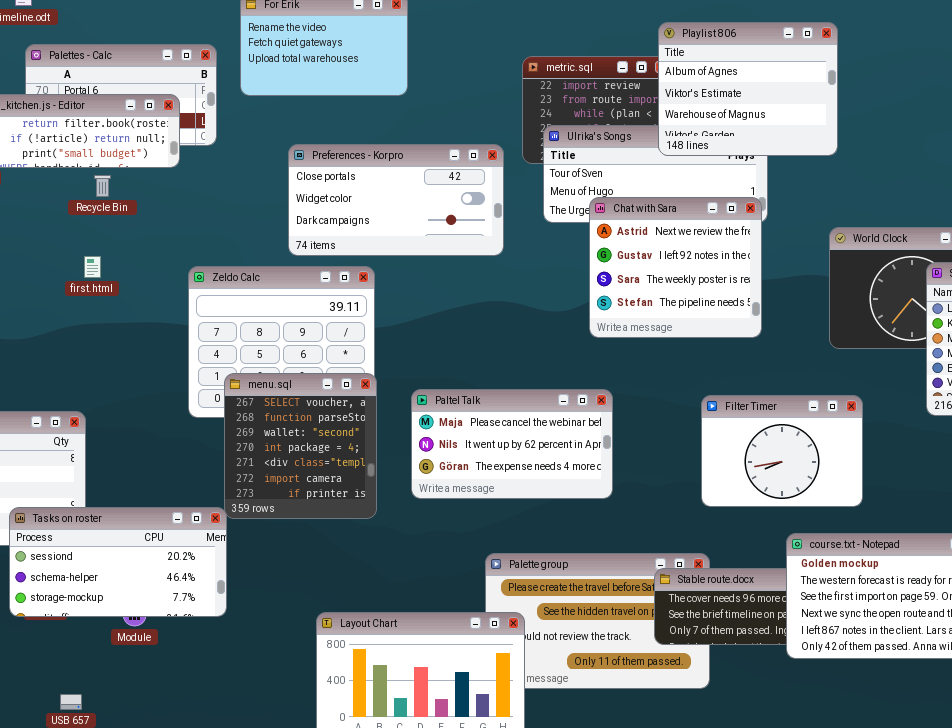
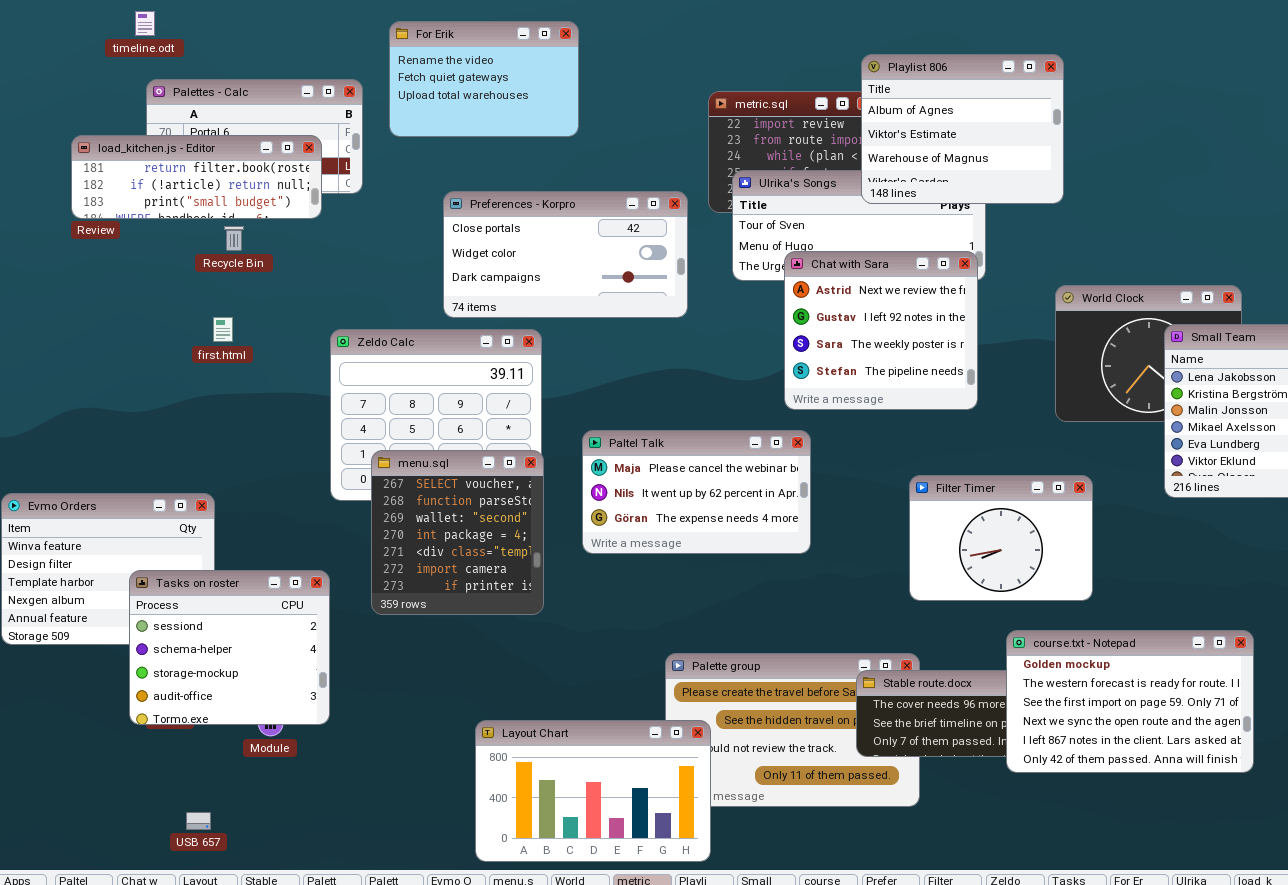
Paltel Talk: [411,389,613,499] -> [582,430,811,554], moved
Tasks on roster: [9,507,227,617] -> [129,570,330,725], resized

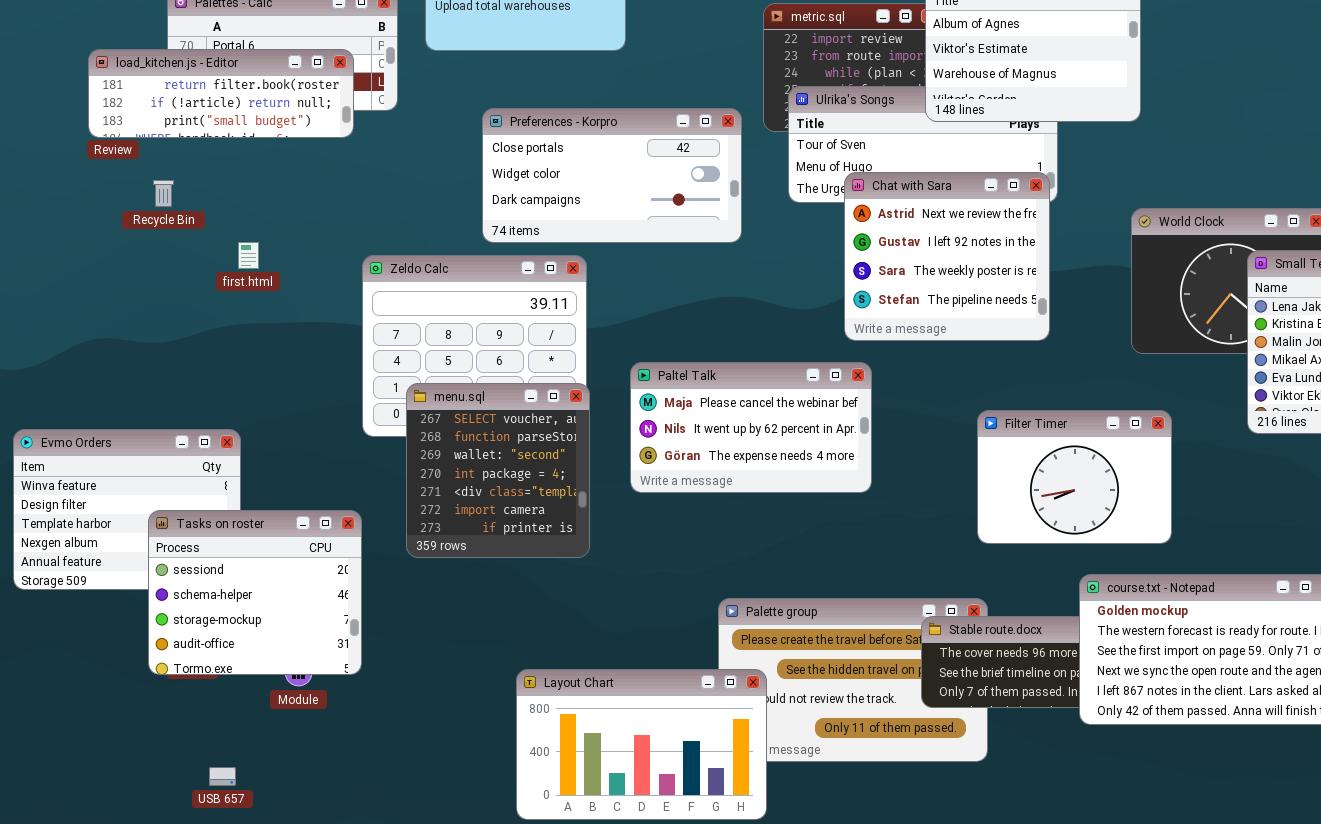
Recycle Bin: [224,226,244,251] -> [153,180,174,207], moved

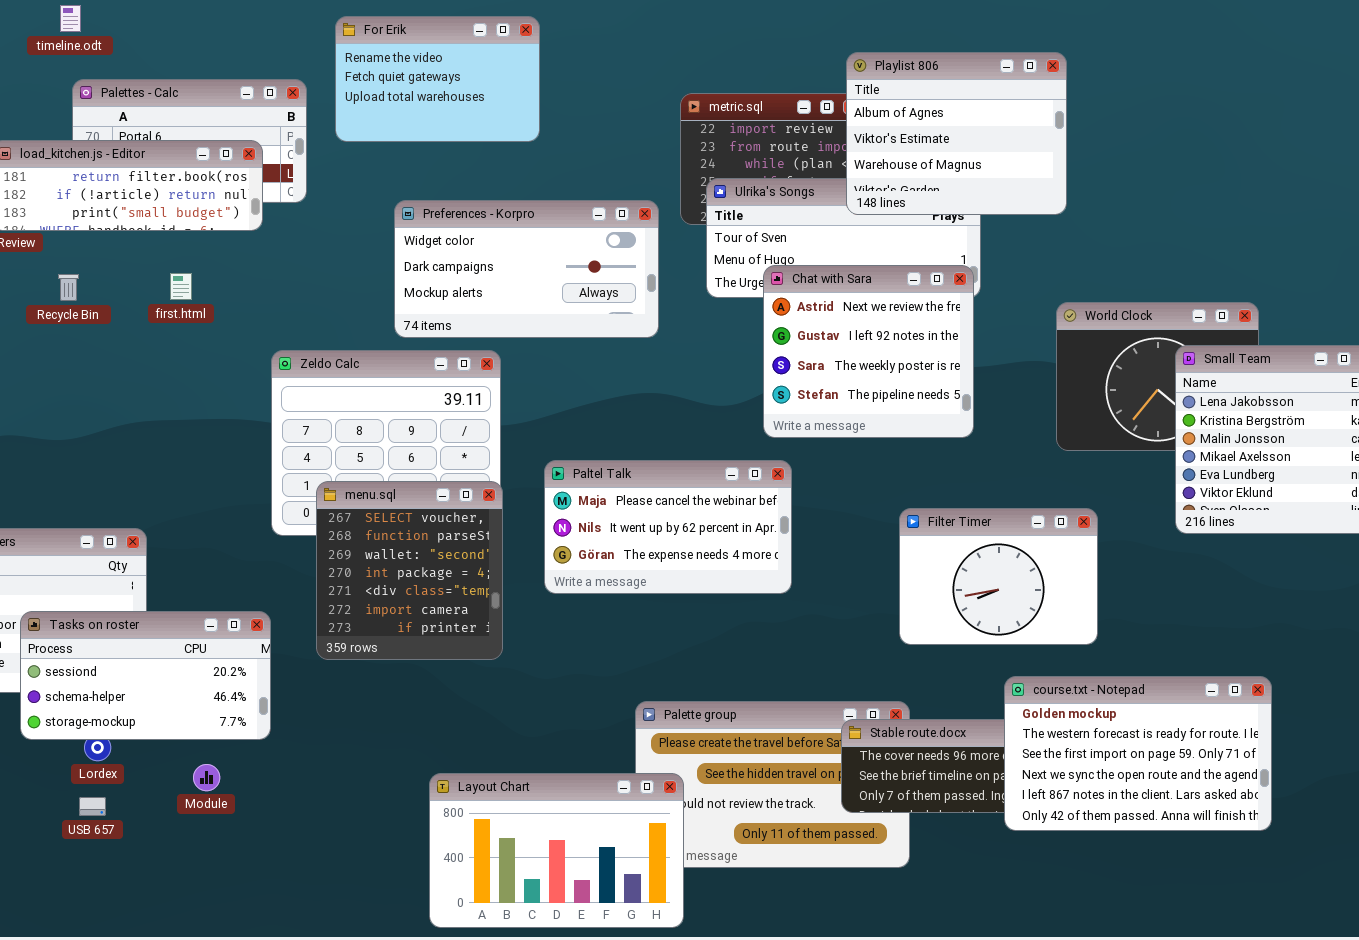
Preferences - Korpro: [482,108,742,243] -> [394,200,659,338], scrolled down 1 row
first.html: [238,242,259,269] -> [170,273,192,300], moved
Tasks on roster: [148,510,362,675] -> [20,611,271,740], resized
USB 657: [209,767,236,786] -> [79,797,106,816], moved

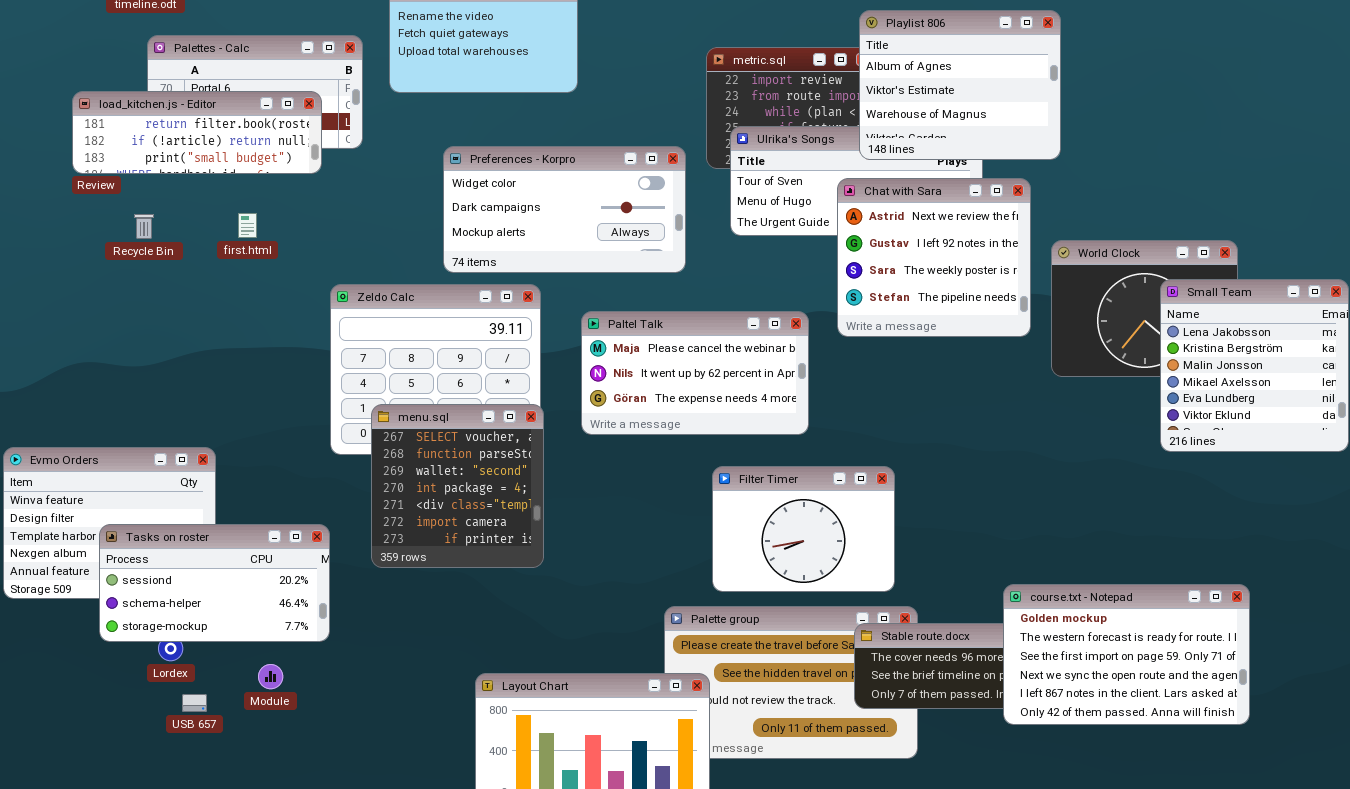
Chat with Sara: [763,265,974,438] -> [837,178,1031,337], moved
Paltel Talk: [544,460,792,594] -> [581,311,809,435], moved
Filter Timer: [899,508,1098,645] -> [712,466,895,592], moved
USB 657: [79,797,106,816] -> [182,694,207,712], moved

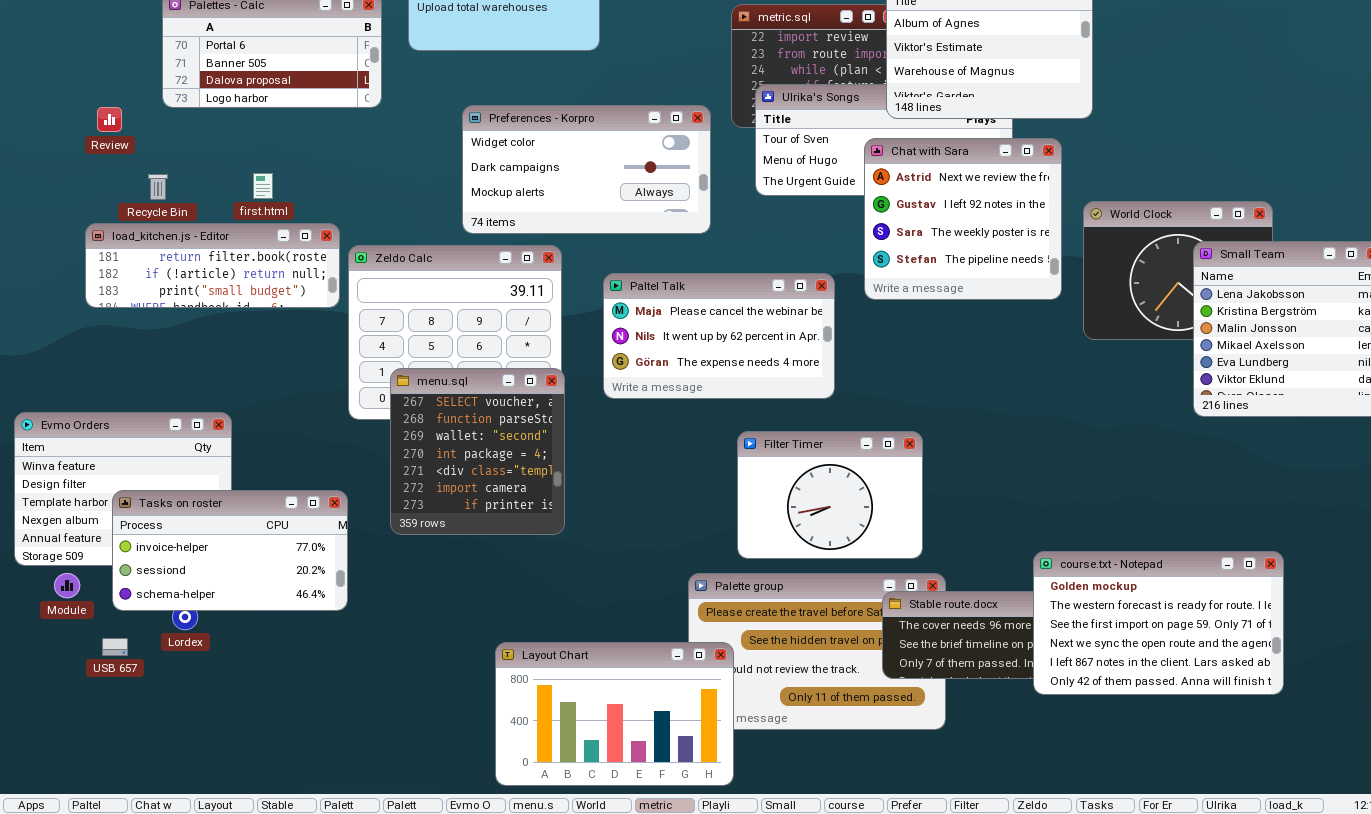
load_kitchen.js - Editor: [72,91,322,174] -> [85,223,340,308], moved
Tasks on roster: [99,524,330,642] -> [112,490,348,611], scrolled up 1 row
Module: [258,664,283,689] -> [54,573,80,598], moved
USB 657: [182,694,207,712] -> [102,638,128,656], moved

